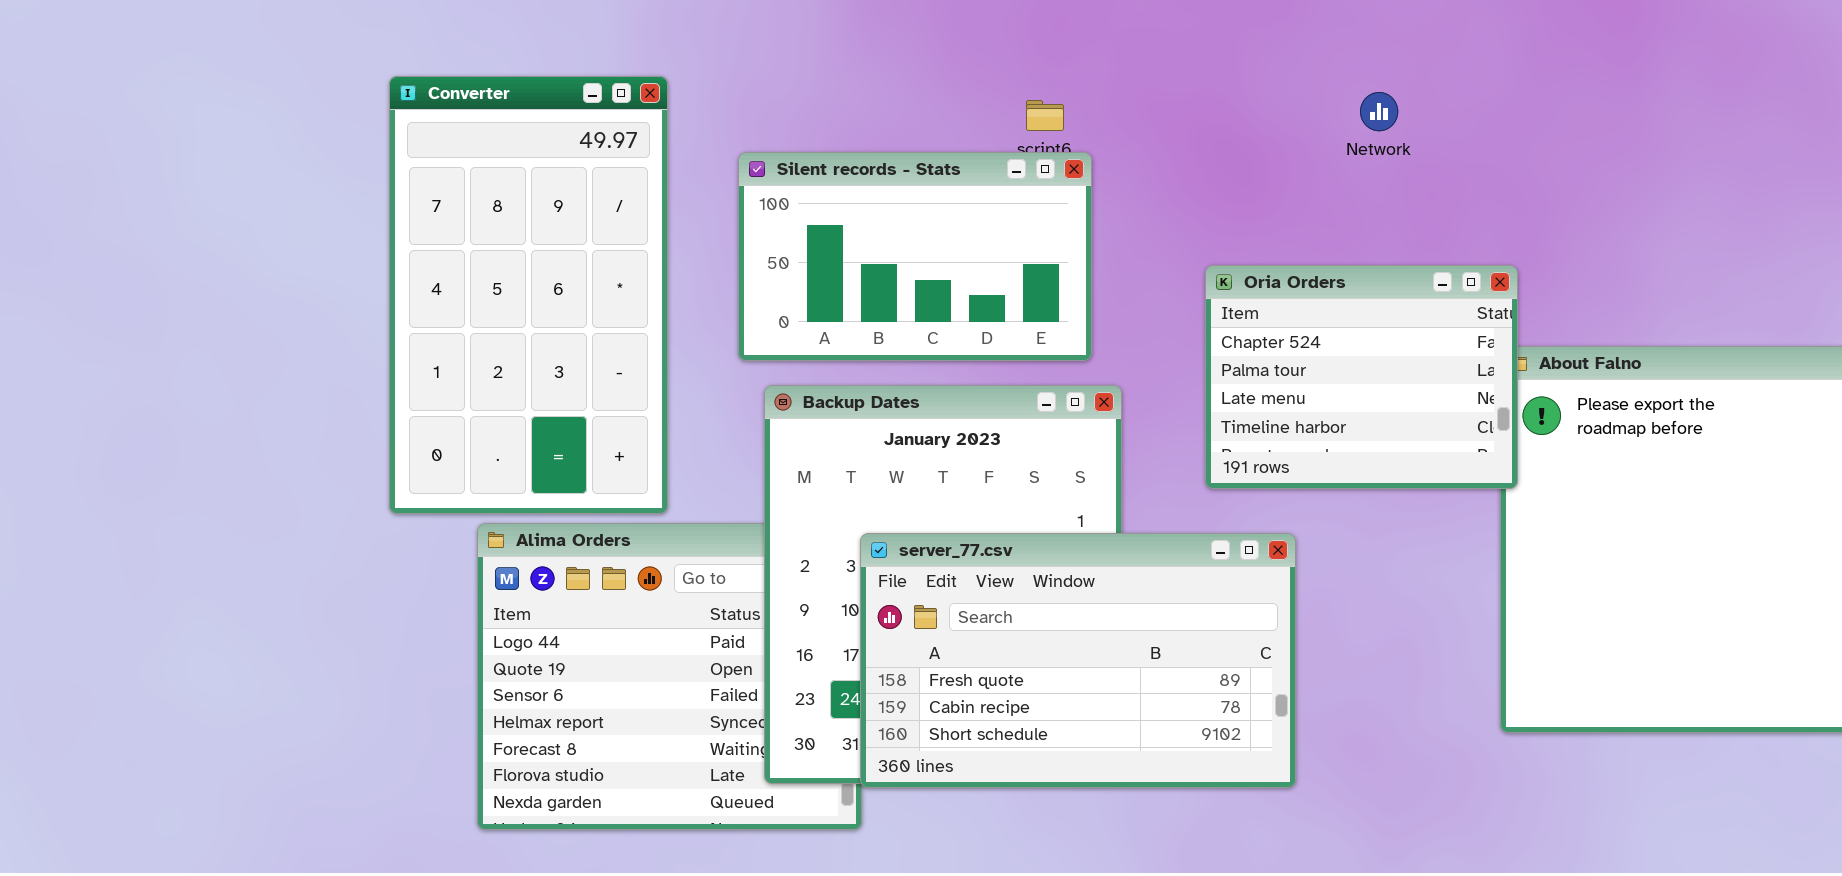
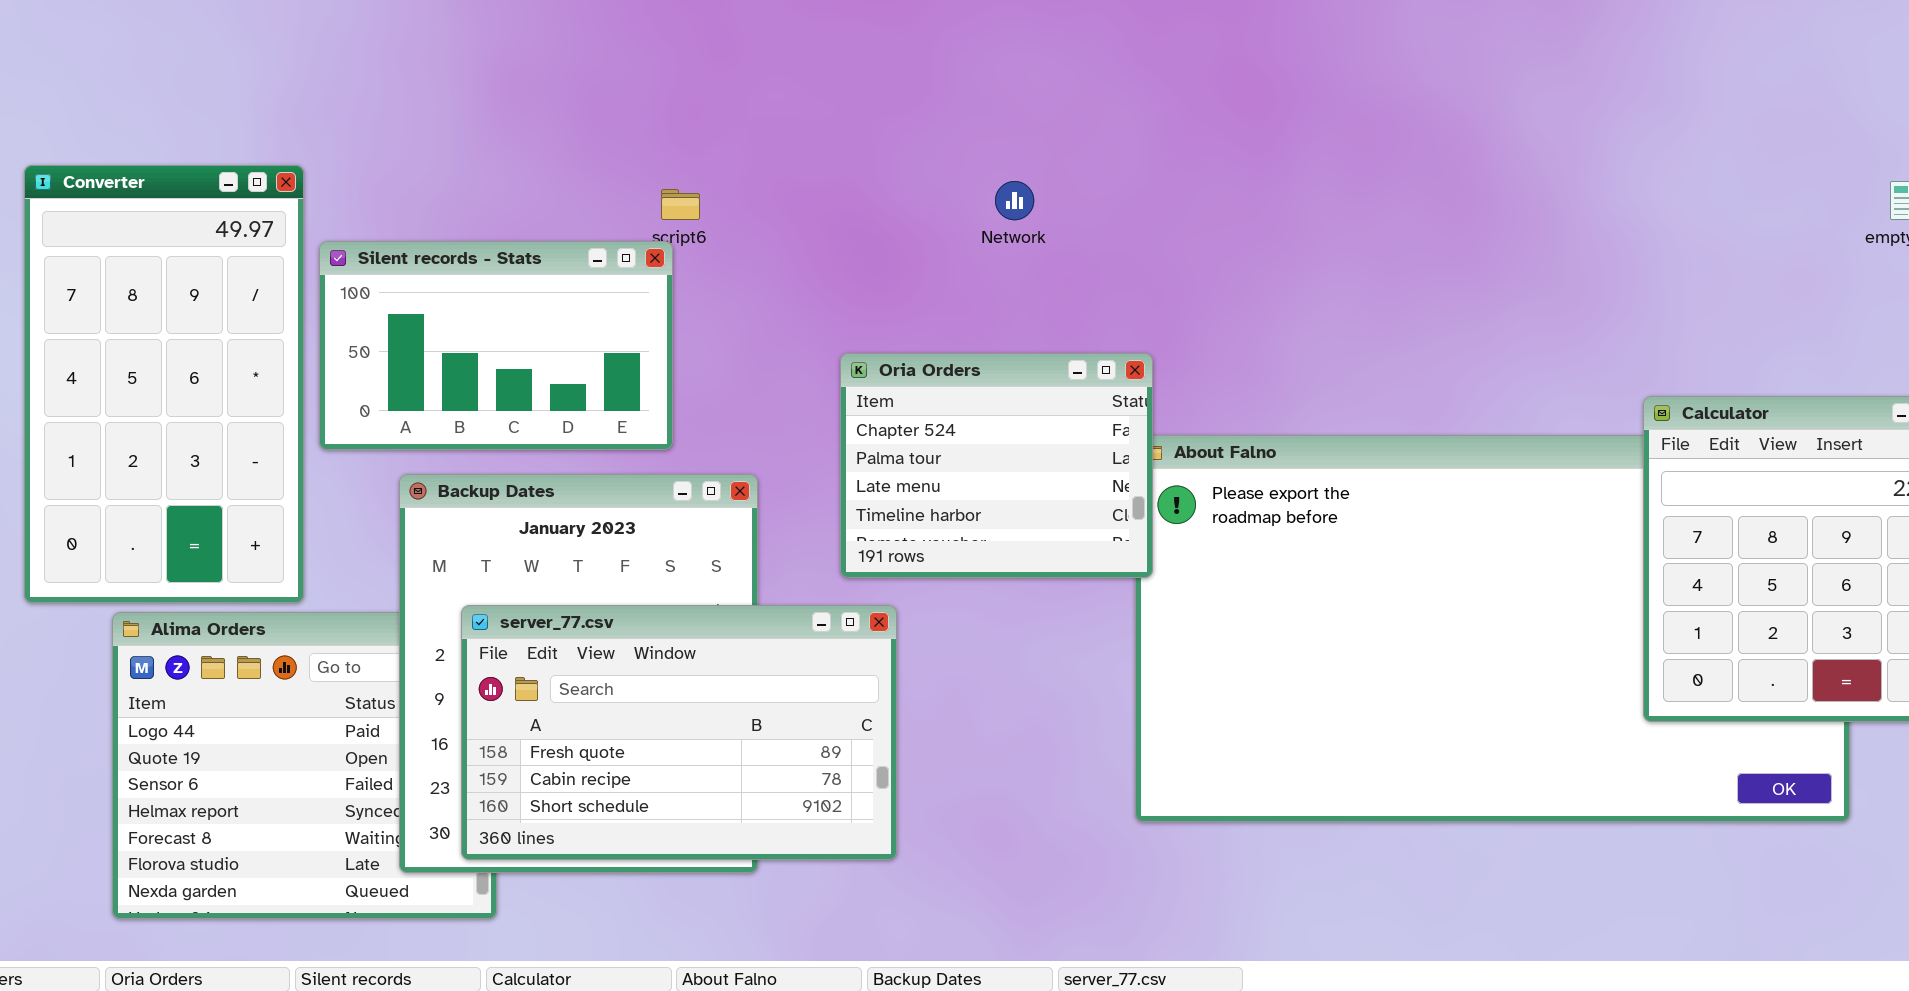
Silent records - Stats: [738,152,1092,361] -> [319,241,673,450], moved
server_77.csv: [860,533,1296,788] -> [461,605,897,860], moved

